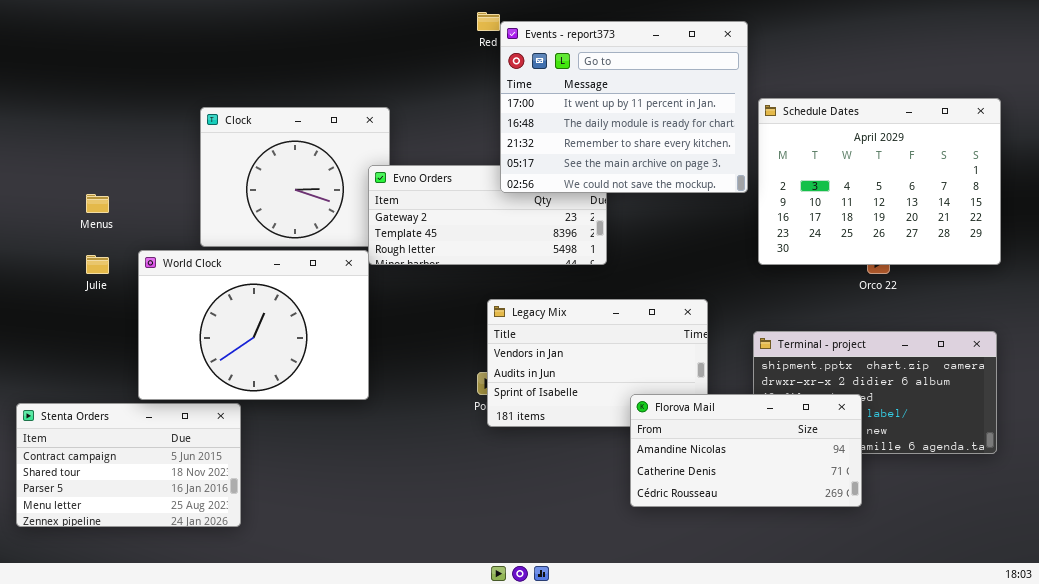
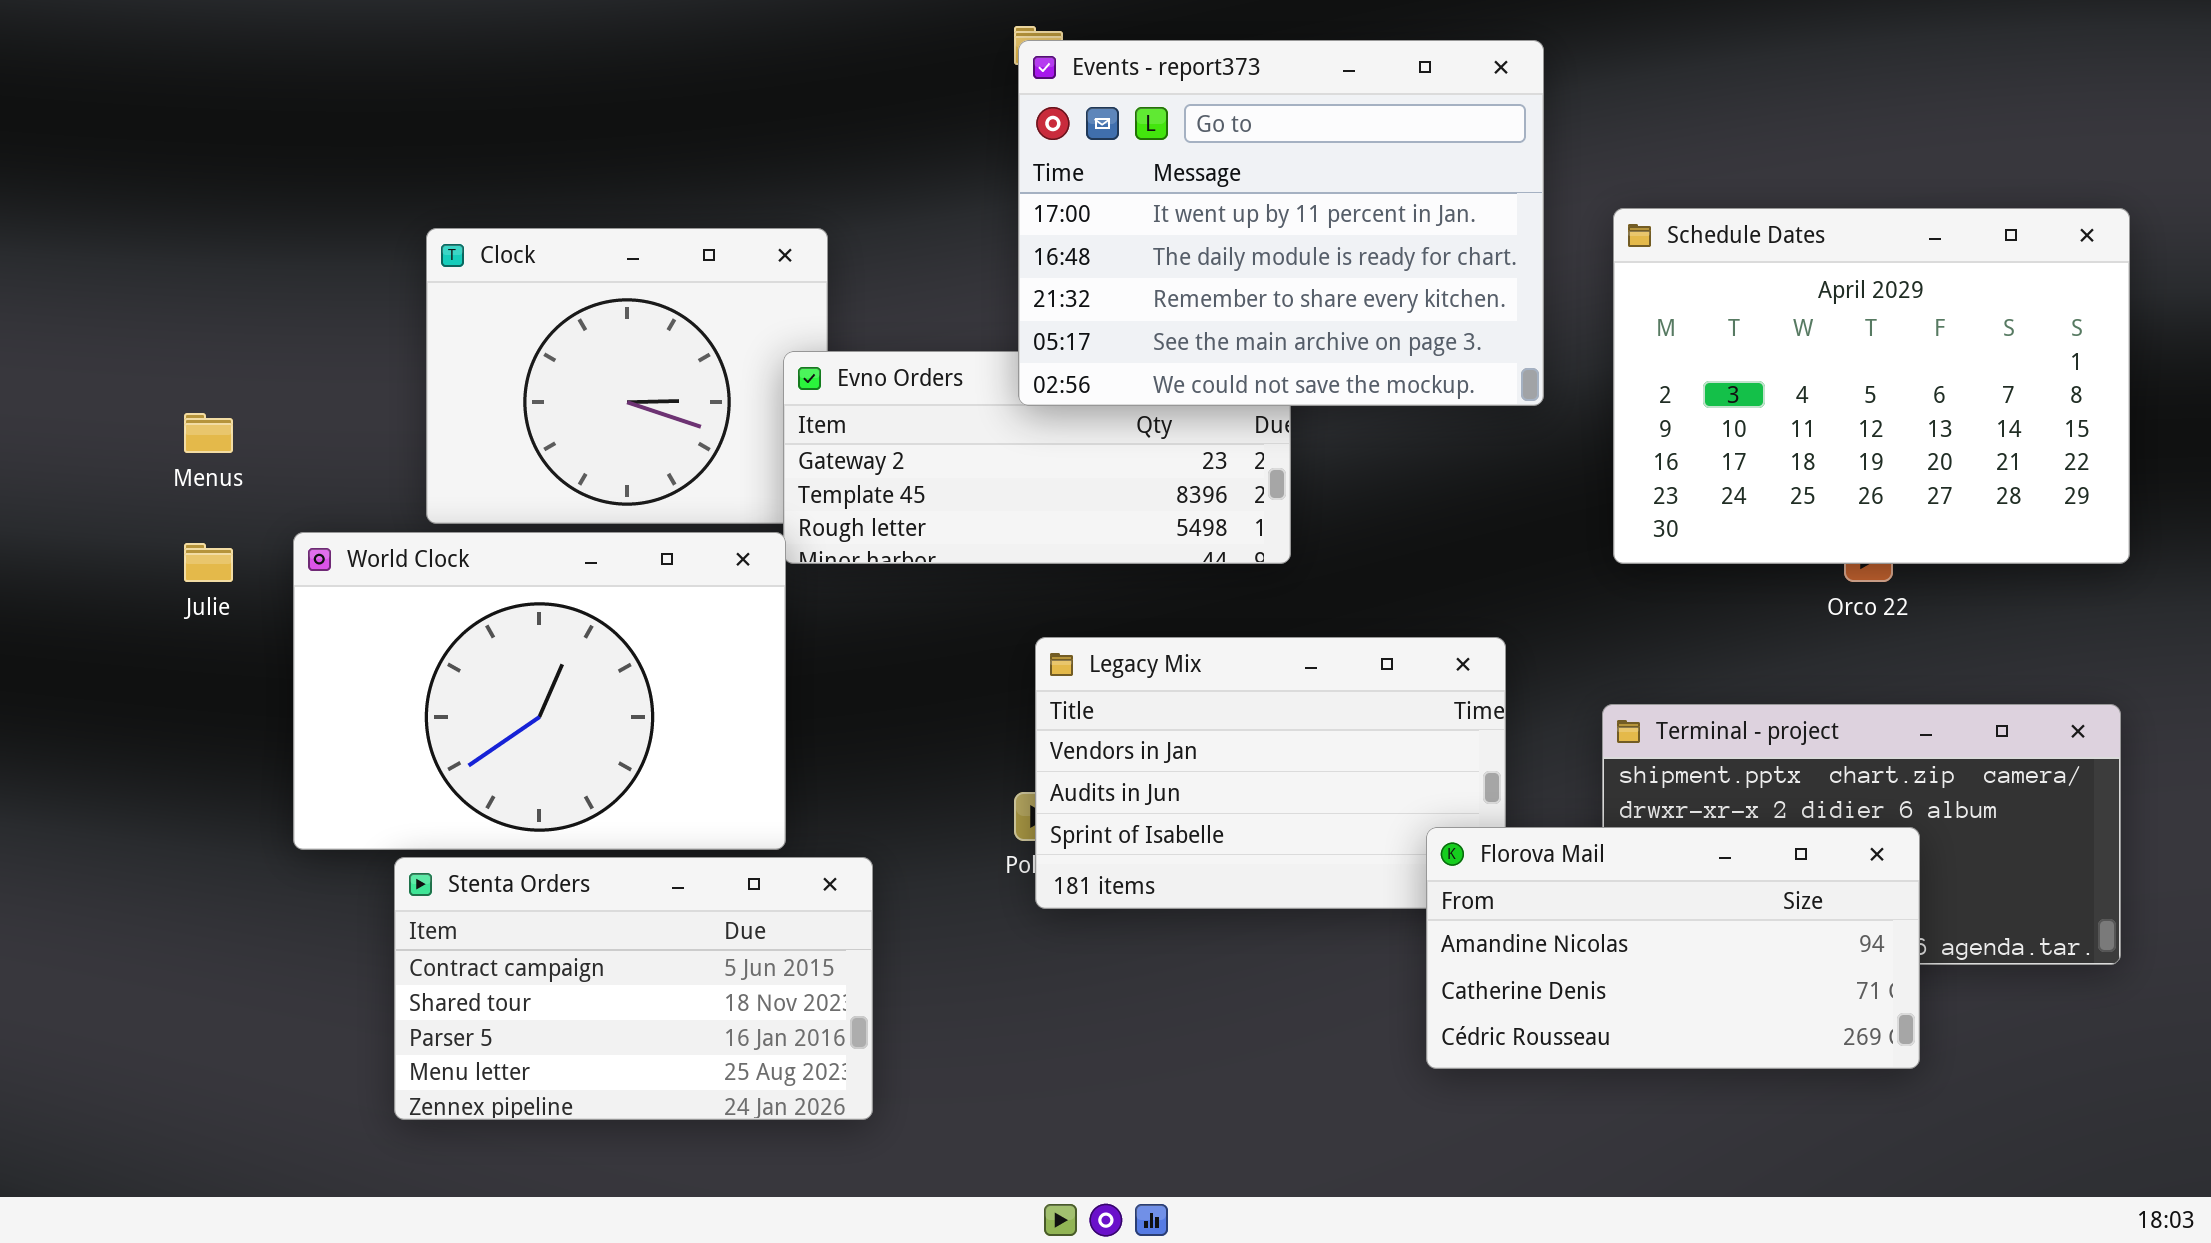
Events - report373: [500,21,748,193] -> [1018,40,1544,406], moved
Florova Mail: [630,394,862,507] -> [1426,827,1920,1069], moved
Stenta Orders: [16,403,241,527] -> [394,857,873,1120], moved

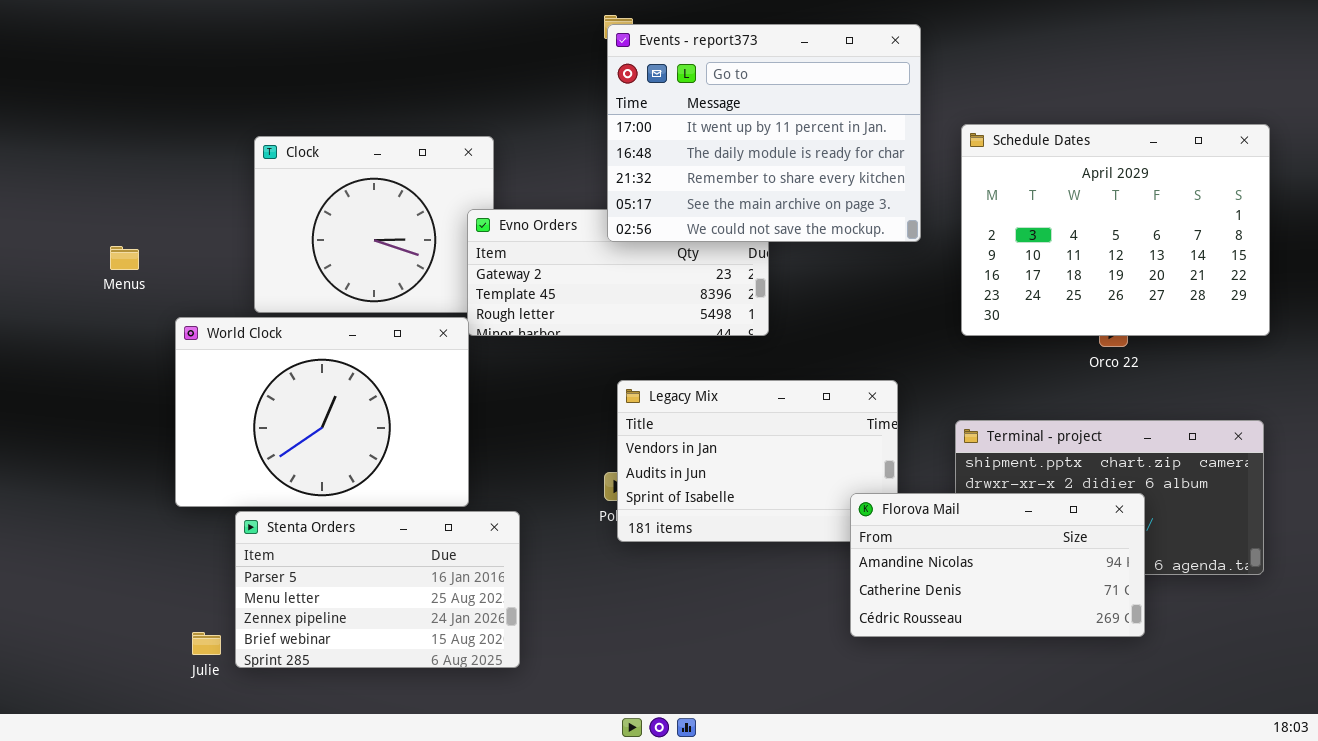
Julie: [184,543,233,582] -> [192,632,221,655], moved
Stenta Orders: [394,857,873,1120] -> [235,511,520,668], scrolled down 2 rows

